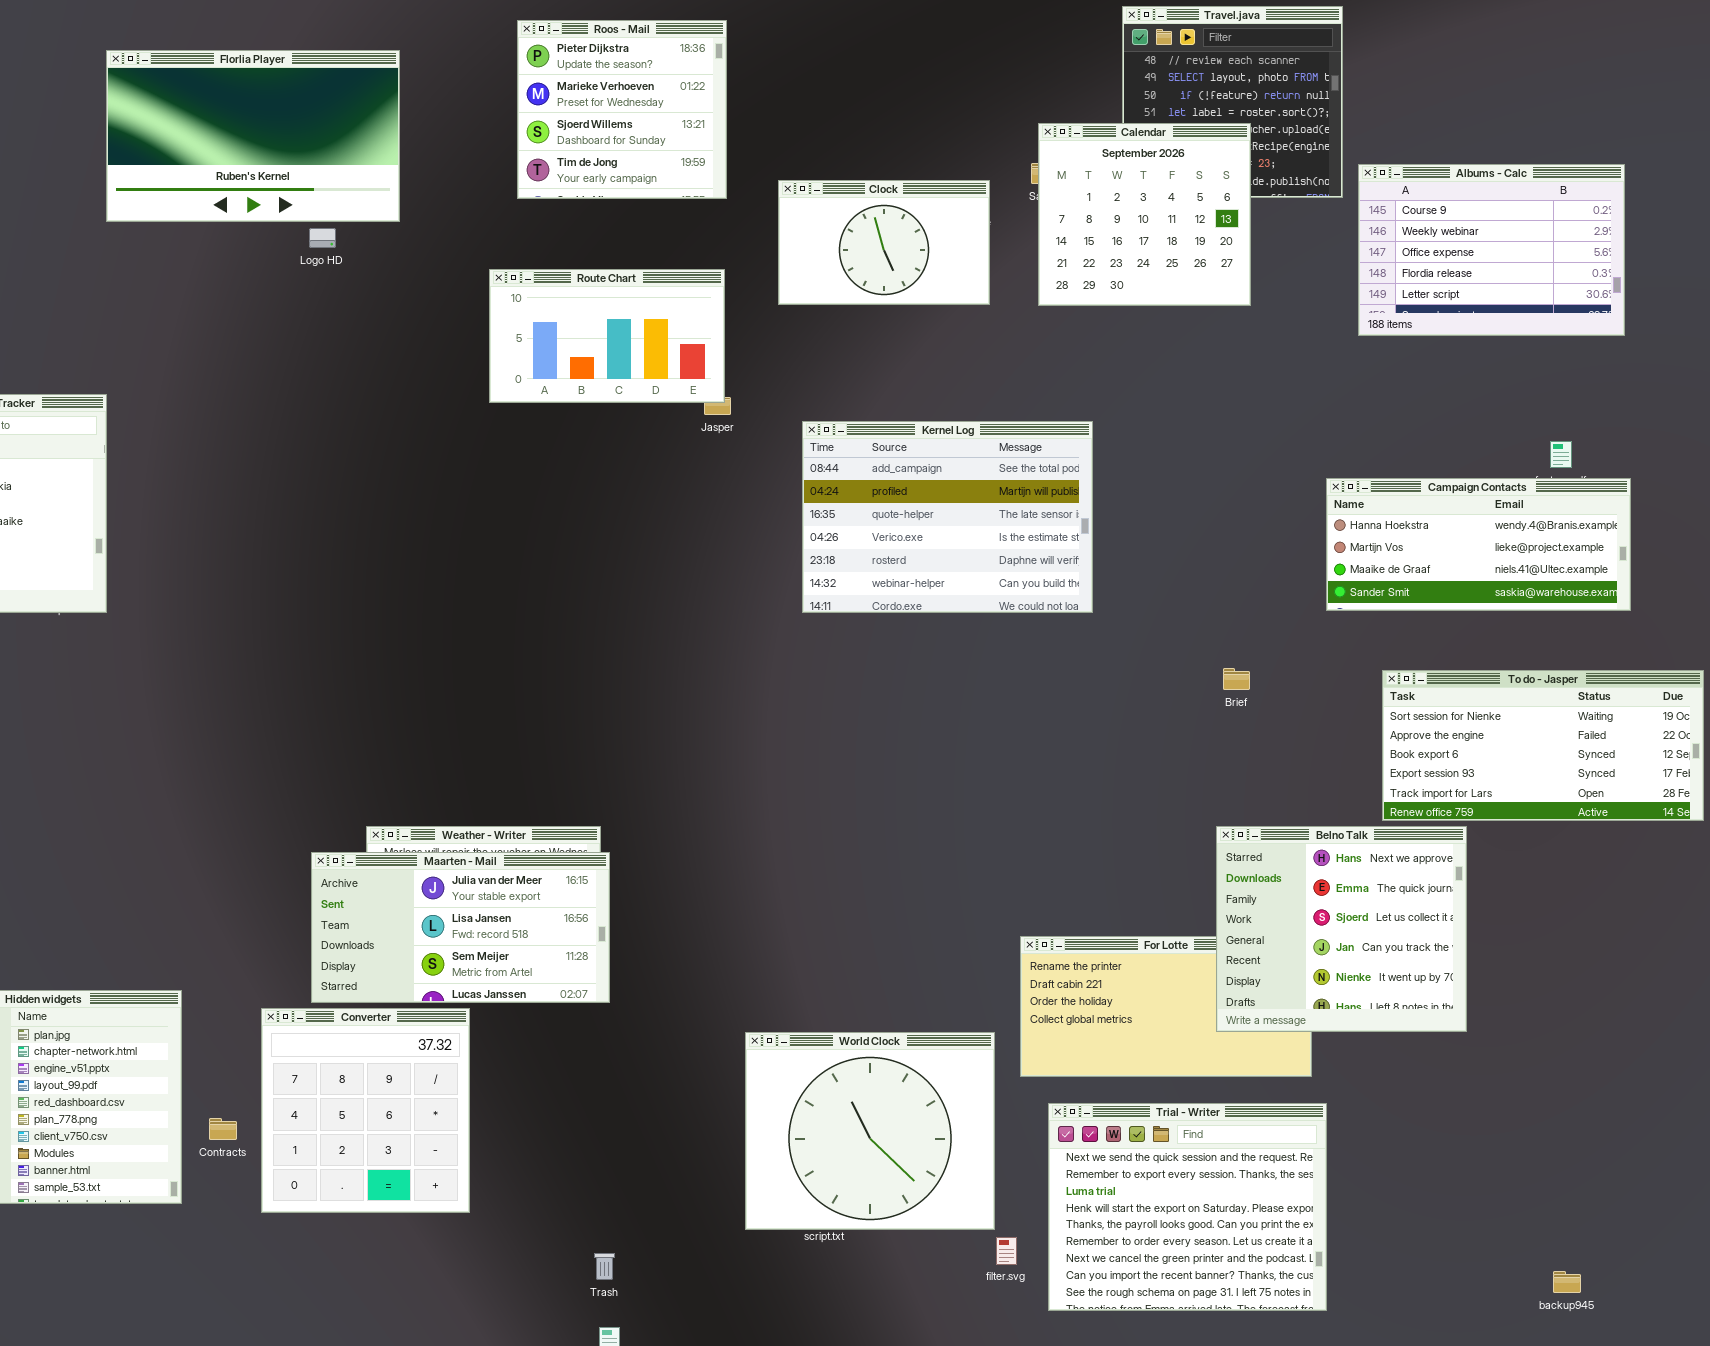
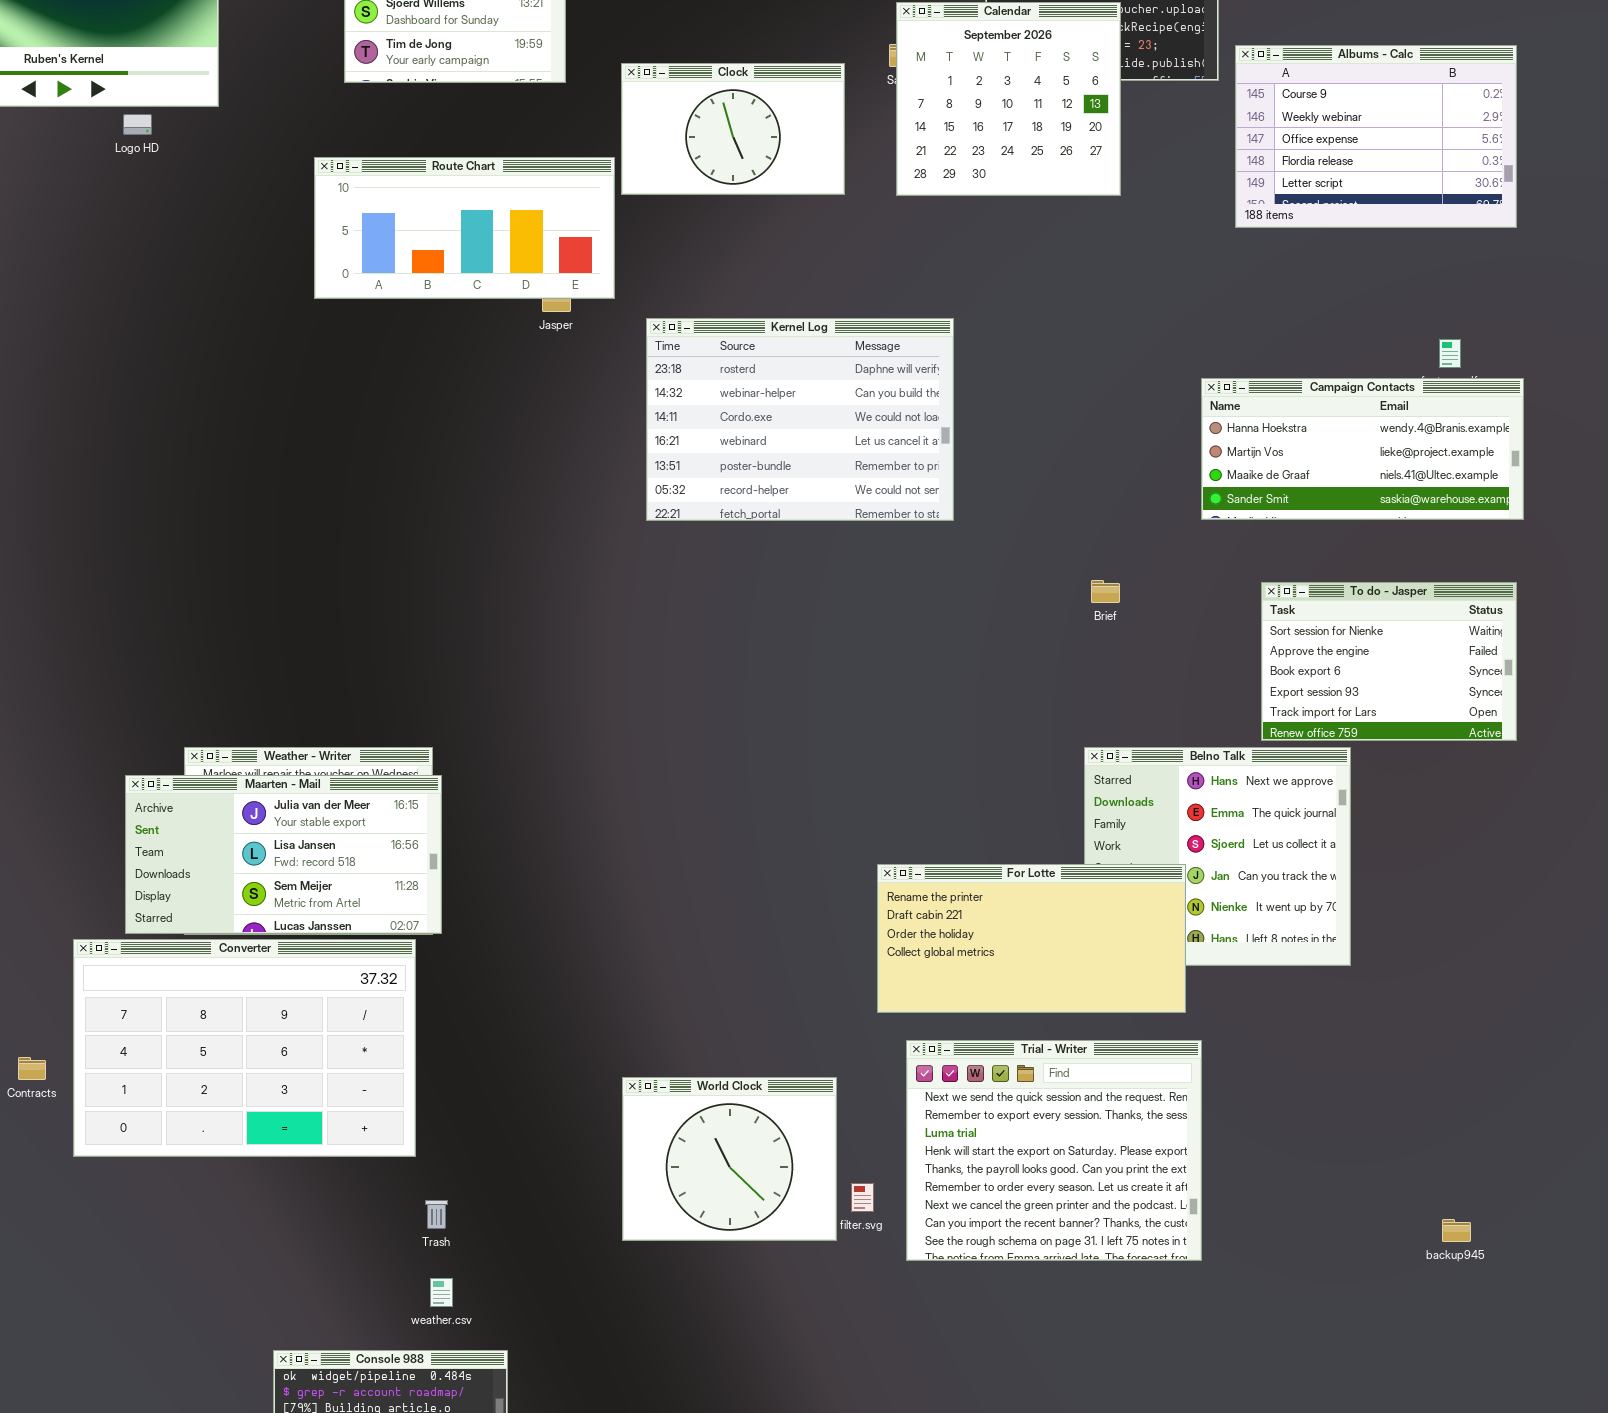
Route Chart: [489,269,725,403] -> [314,157,615,299], resized
Kernel Log: [802,421,1093,613] -> [646,318,954,521], scrolled down 4 rows
To do - Jasper: [1382,670,1704,821] -> [1261,582,1517,741], resized
For Lotte: [1020,936,1312,1077] -> [877,864,1186,1013], raised
Converter: [261,1008,470,1213] -> [73,939,416,1157], resized
World Clock: [745,1032,995,1230] -> [622,1077,837,1241], moved, resized

